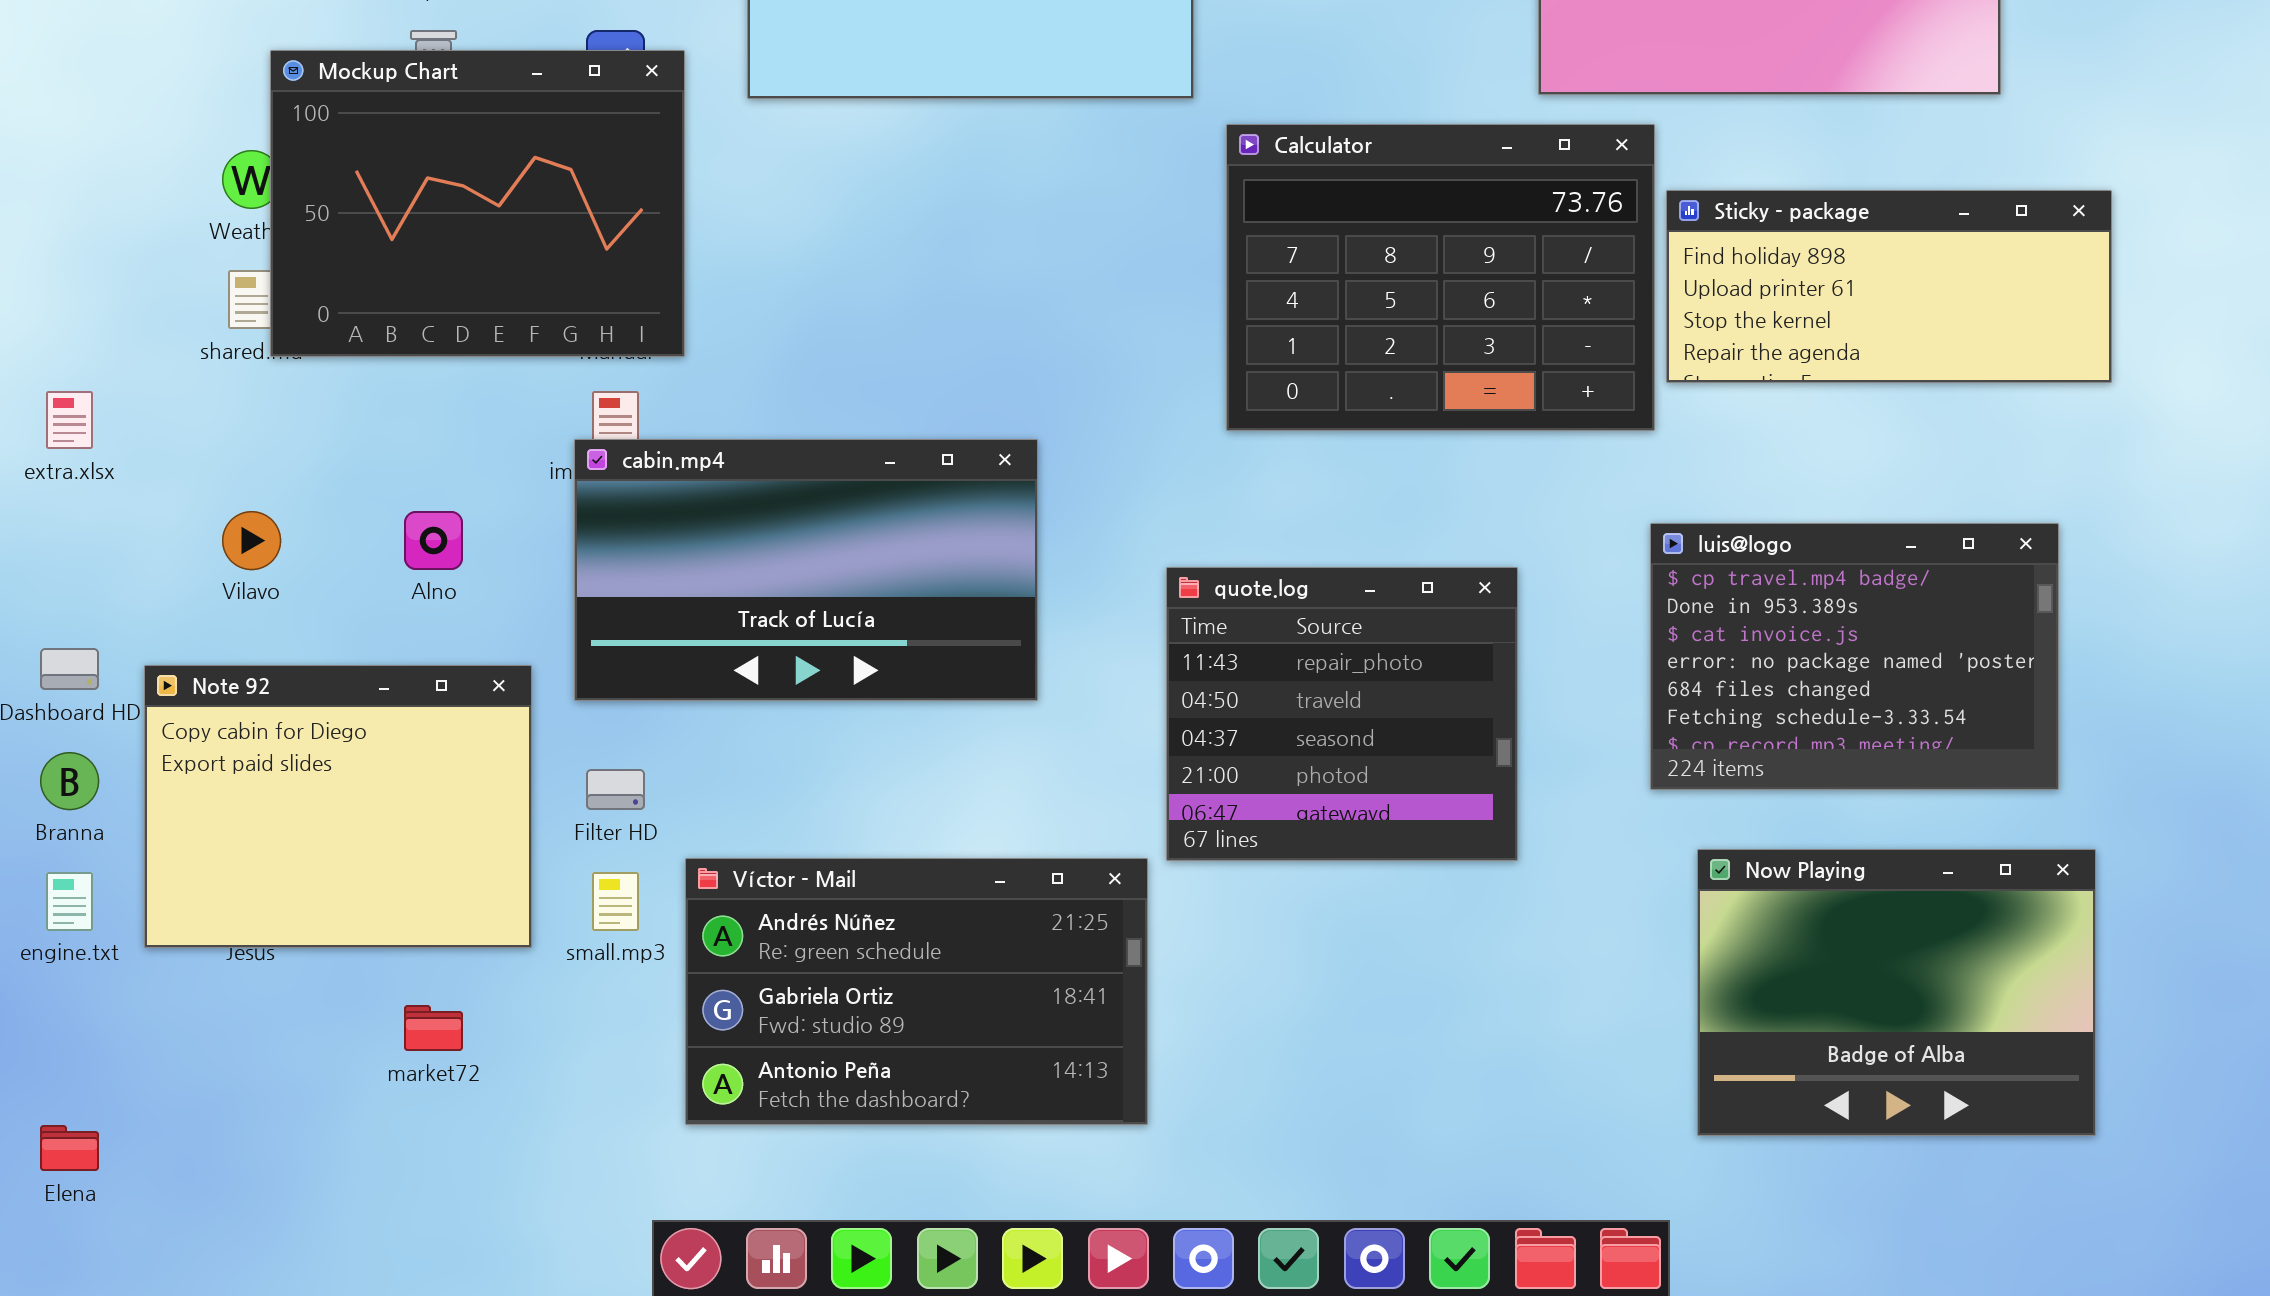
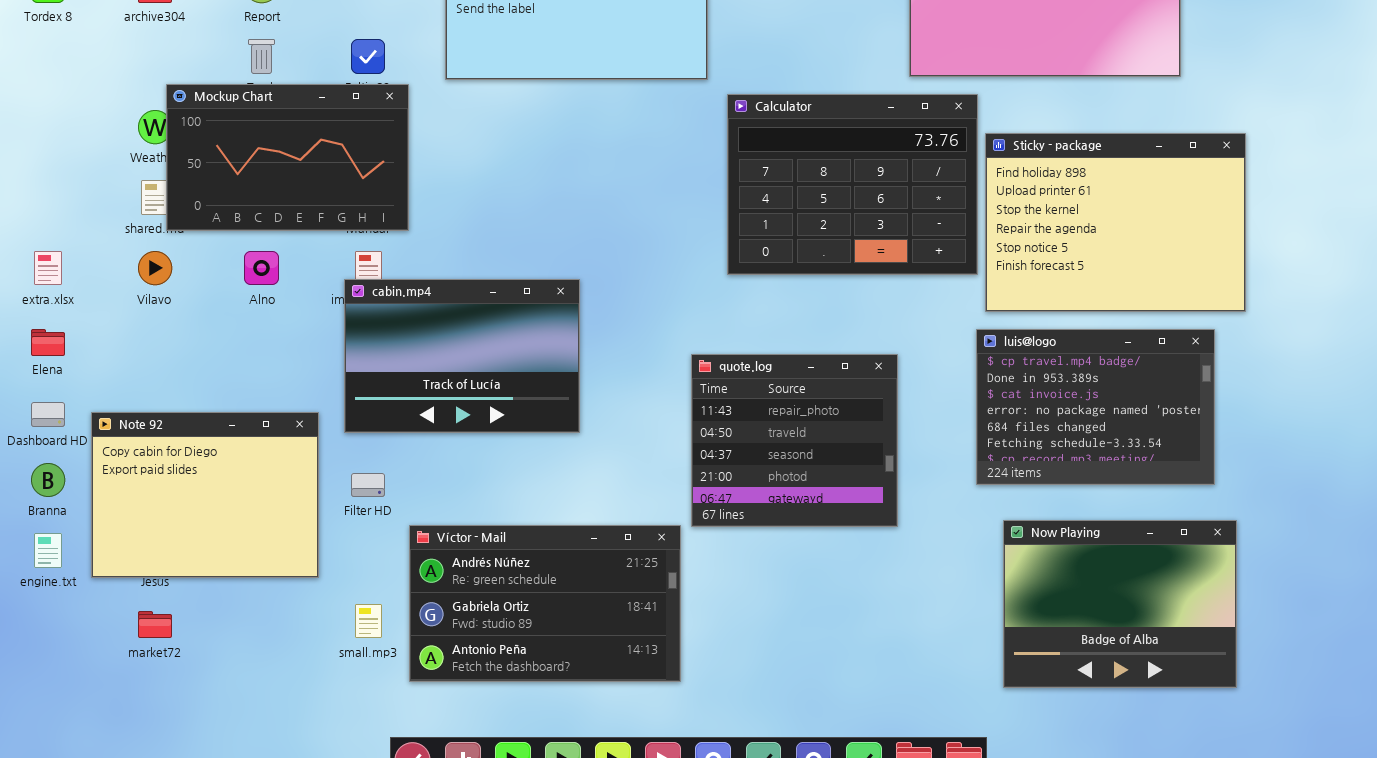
Mockup Chart: [270,50,685,357] -> [166,84,409,231], resized
Sticky - package: [1666,190,2112,383] -> [985,133,1246,312], resized
cabin.mp4: [574,439,1038,701] -> [344,279,580,433], resized
Vilavo: [222,511,281,570] -> [138,251,172,285], moved
Alno: [404,511,463,570] -> [244,251,279,285], moved
small.mp3: [592,872,639,931] -> [355,604,382,638], moved
market72: [404,1005,463,1051] -> [138,611,172,638], moved
Elena: [40,1125,99,1171] -> [31,329,65,356], moved

